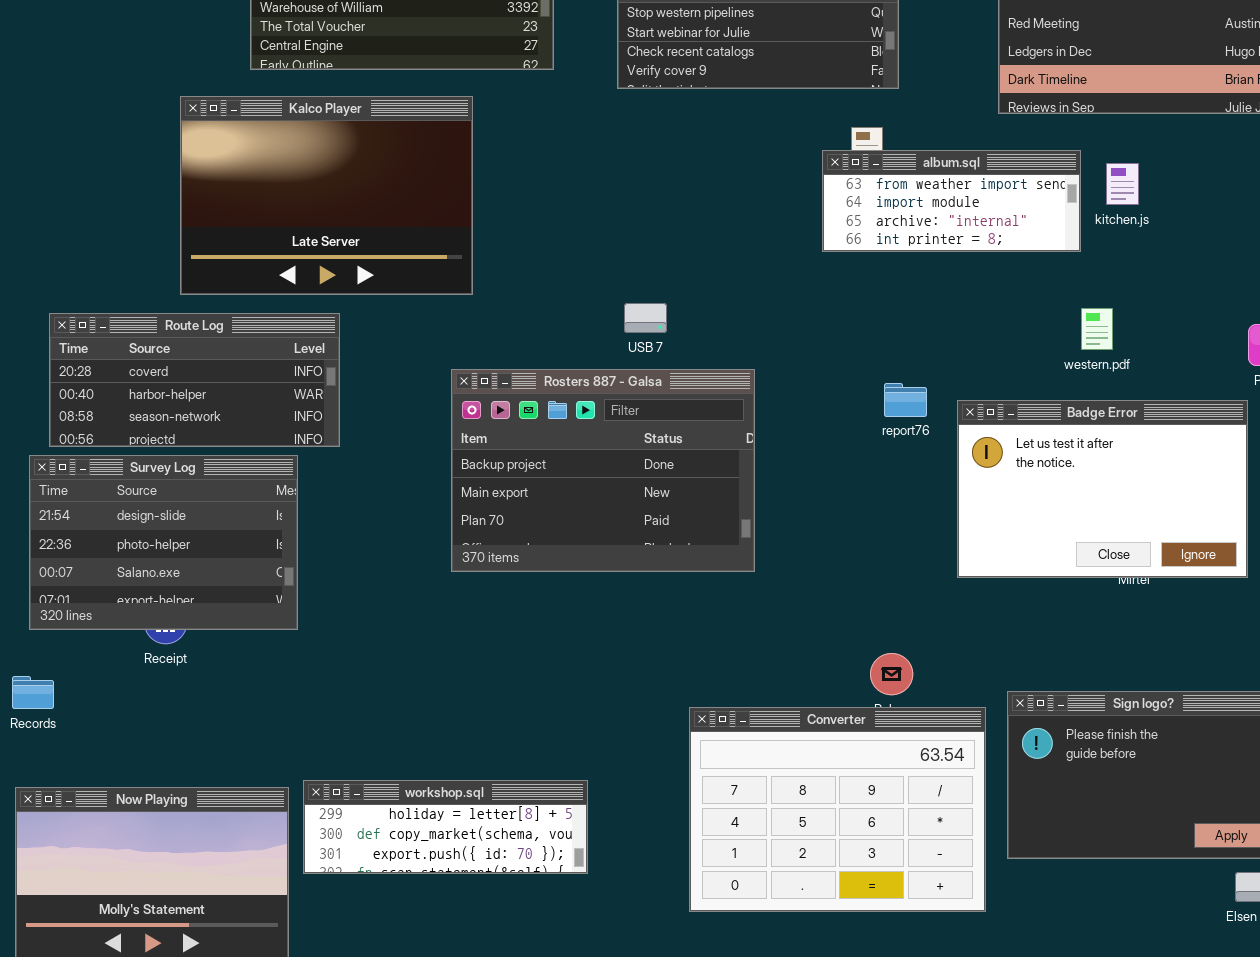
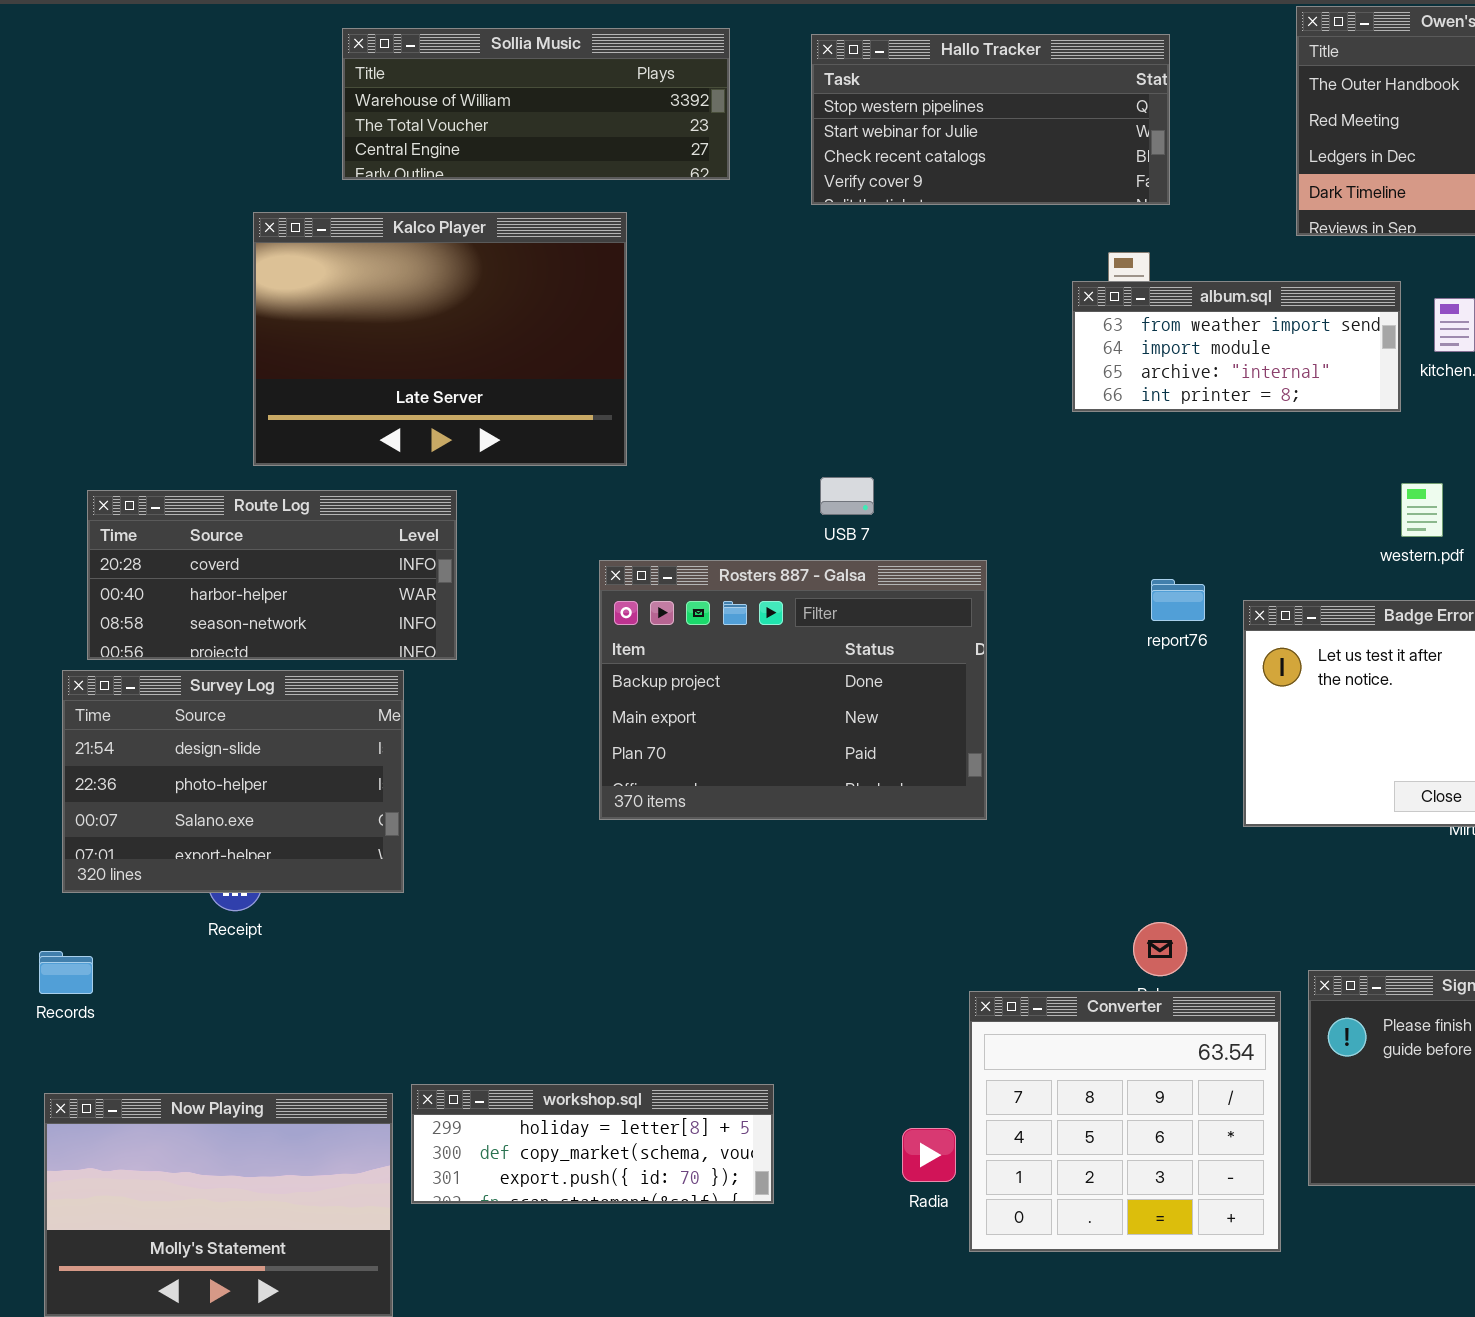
Converter: [689,707,986,912] -> [969,991,1281,1252], resized

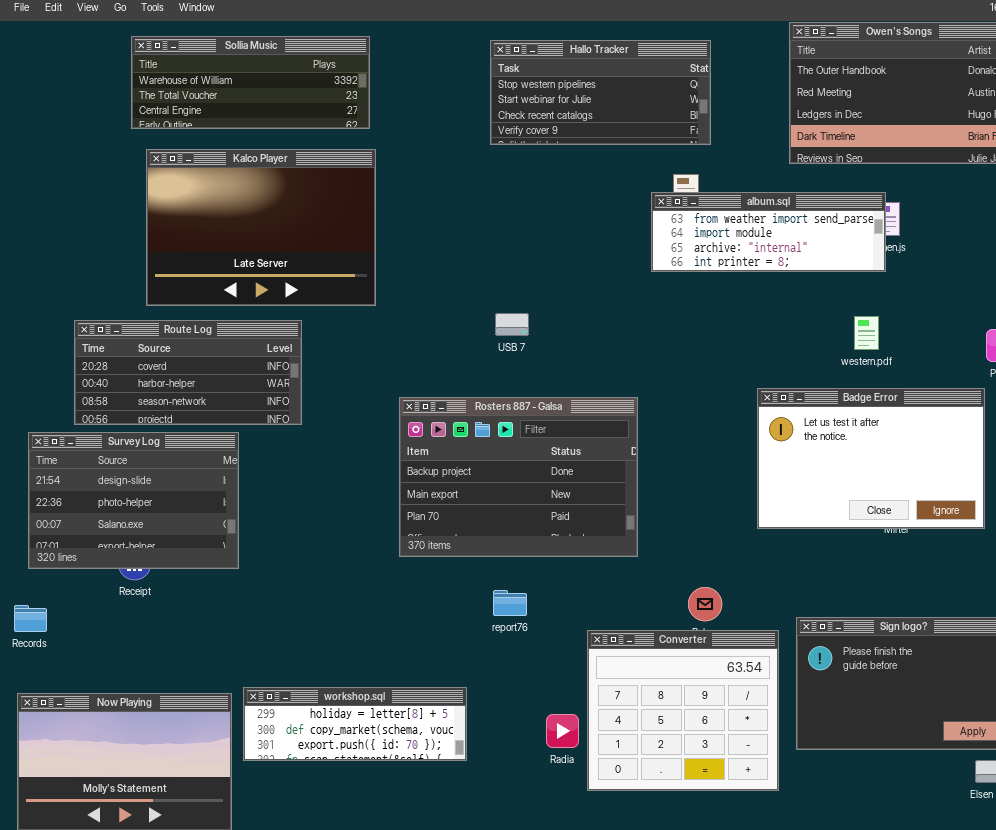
Sollia Music: [342,28,730,180] -> [131,36,370,129], moved
album.sql: [1072,281,1401,412] -> [651,192,886,272], resized
Route Log: [87,490,457,660] -> [74,320,302,425], moved
Rosters 887 - Galsa: [599,560,987,820] -> [399,397,638,557], moved
report76: [1151,579,1205,621] -> [493,590,527,616], moved

